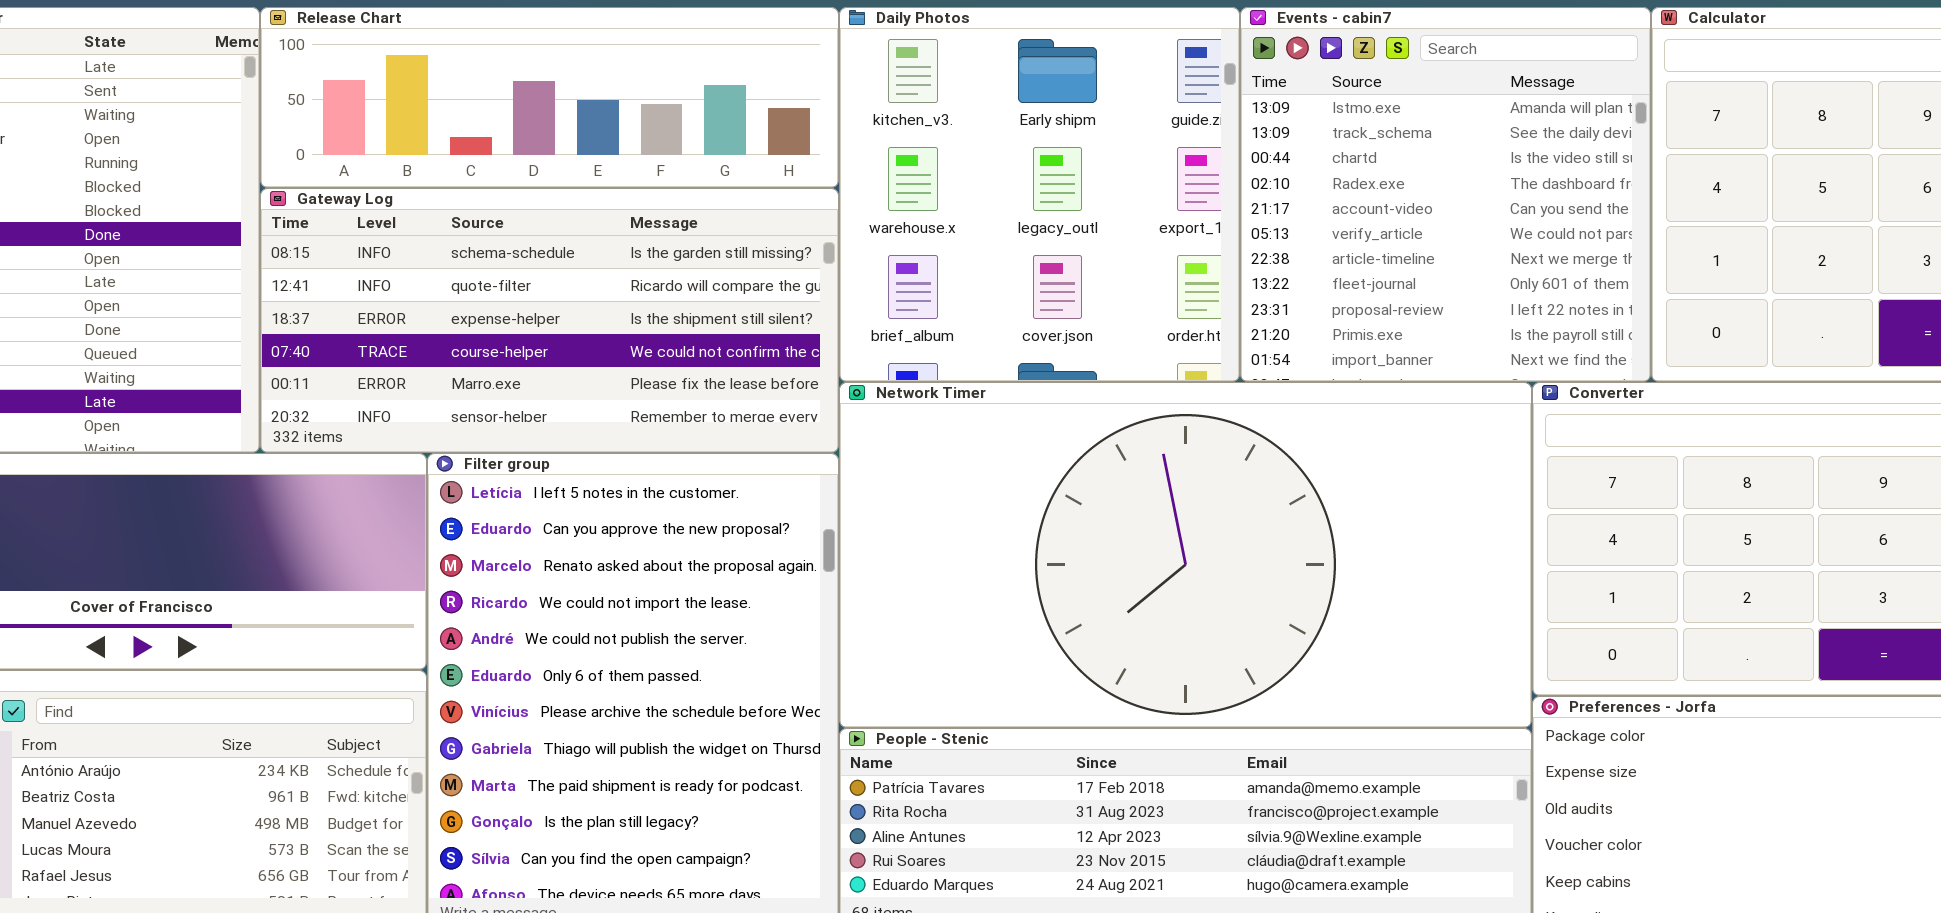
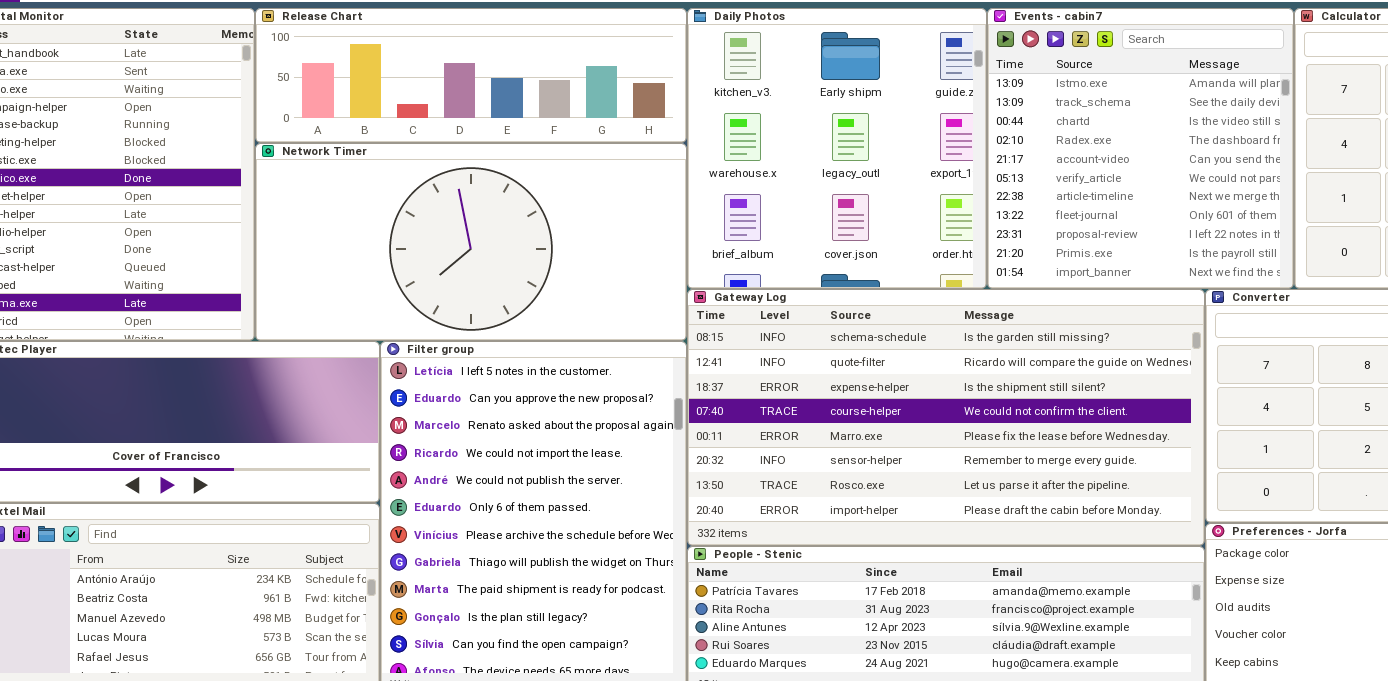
Gateway Log: [260,188,839,453] -> [687,289,1205,546], moved, resized
Network Timer: [839,382,1532,728] -> [255,143,687,341], moved, resized

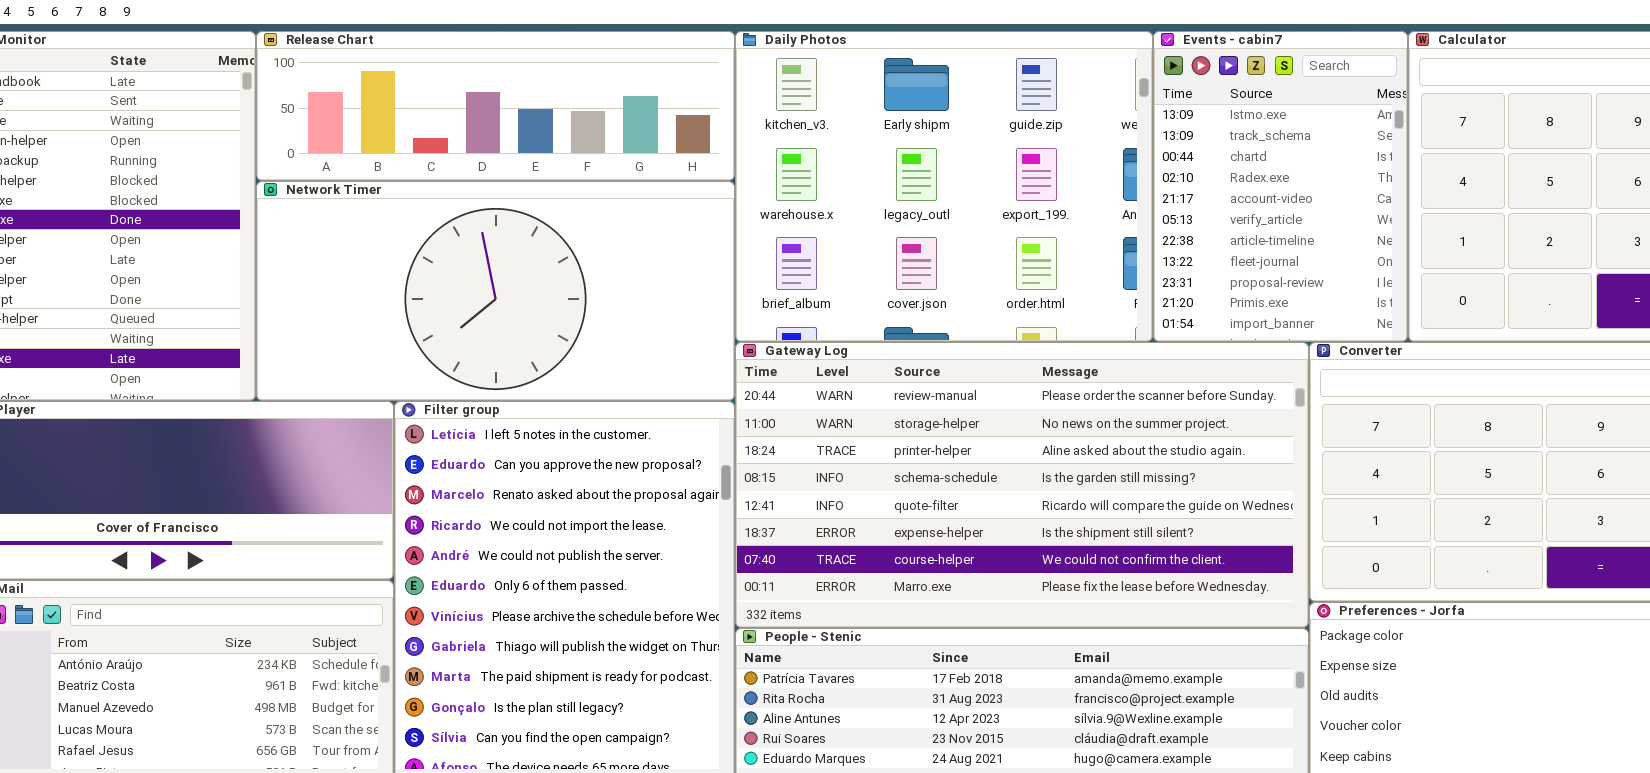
Daily Photos: [687,8,987,289] -> [735,31,1153,342], resized
Events - cabin7: [987,8,1294,289] -> [1153,31,1408,342], resized
Gateway Log: [687,289,1205,546] -> [735,342,1309,628], scrolled up 3 rows

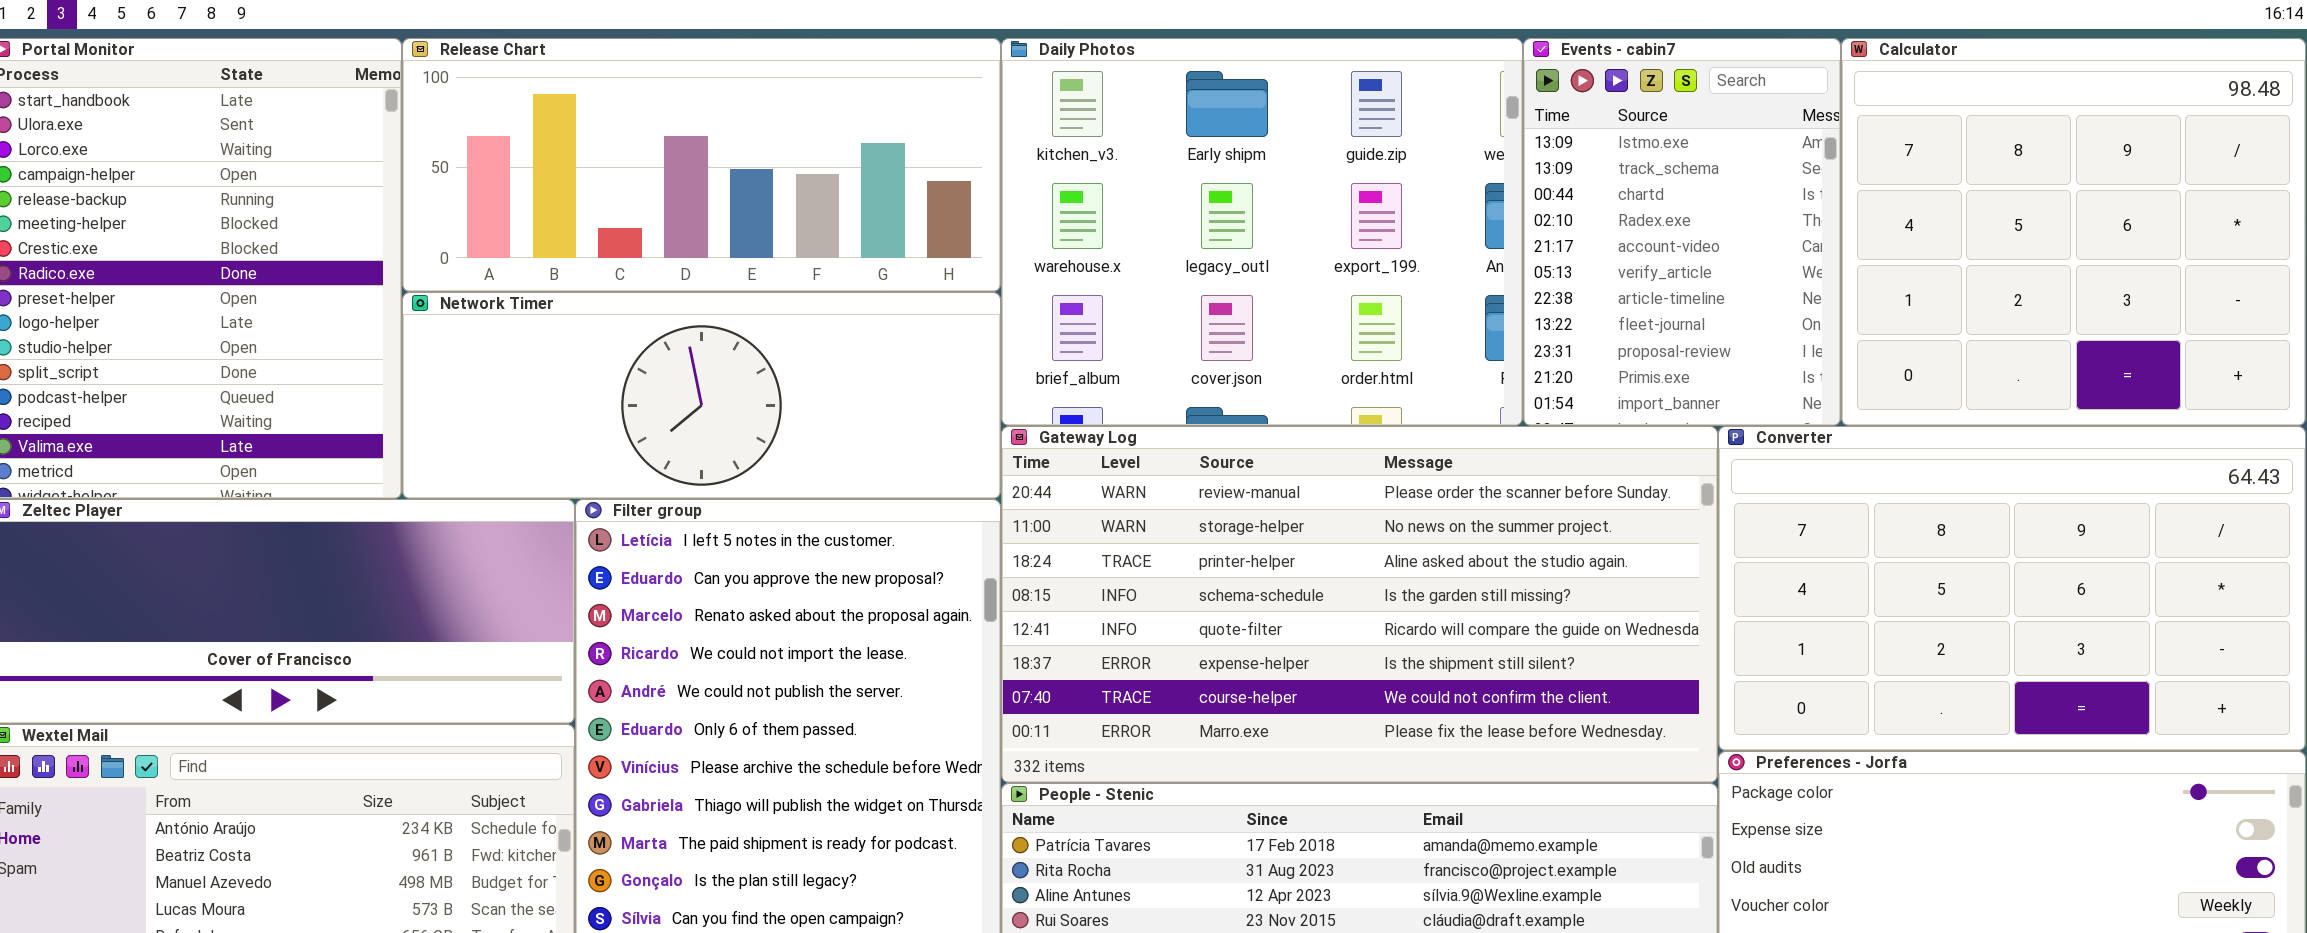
Release Chart: [256,31,735,181] -> [402,38,1001,292], resized
Network Timer: [256,181,735,401] -> [402,292,1001,499], resized

